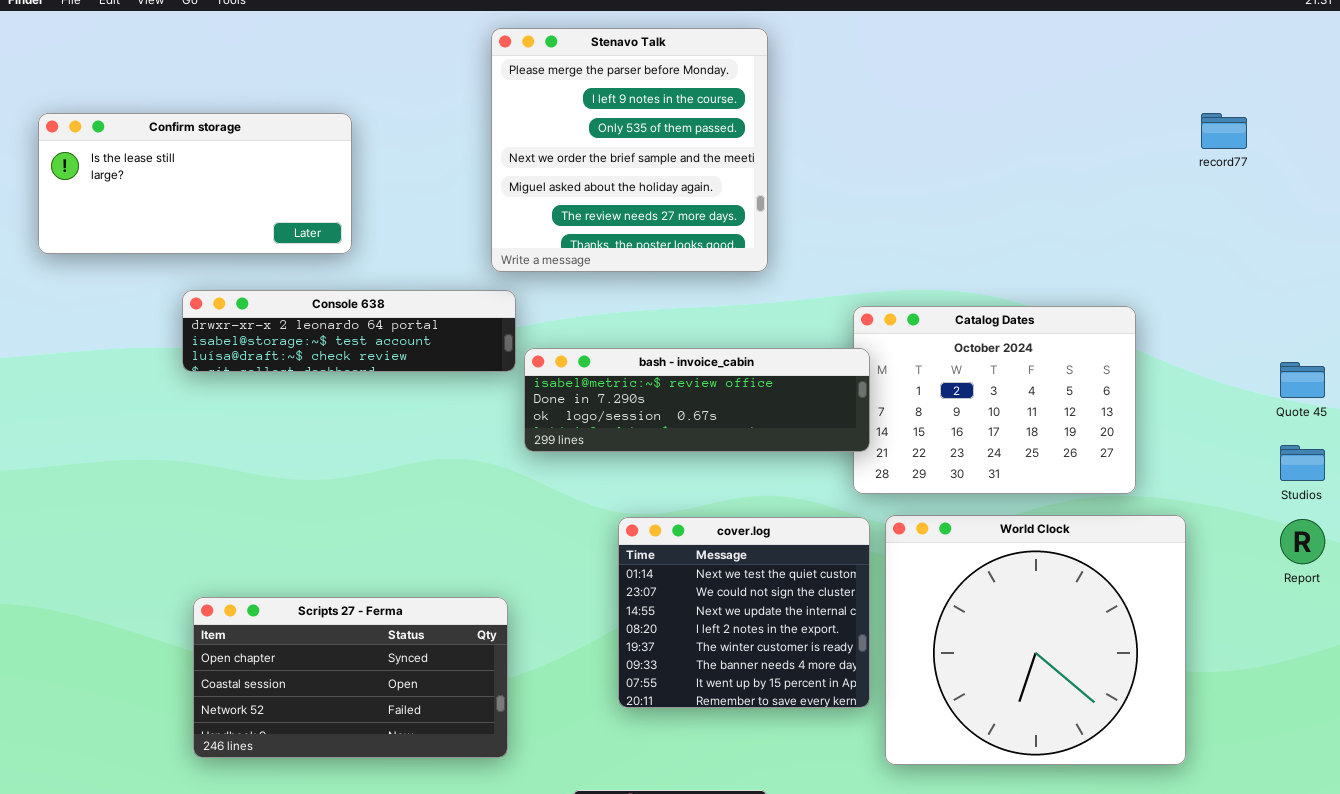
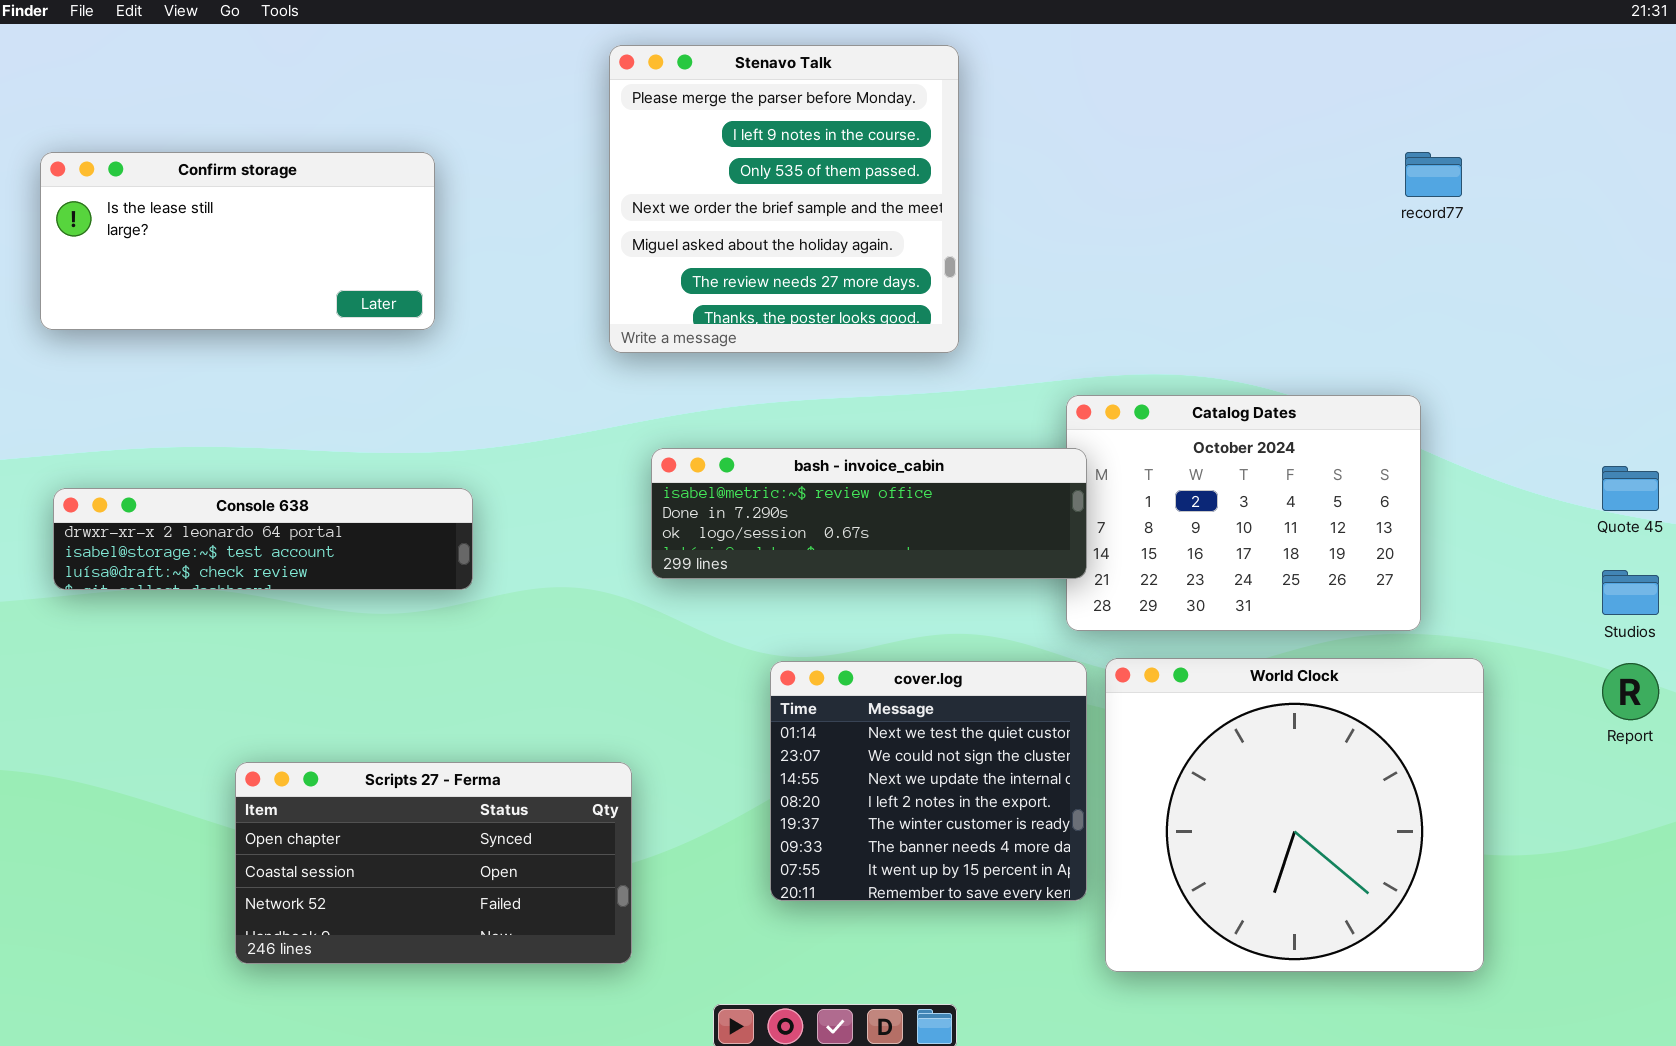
record77: [1201,113,1247,149] -> [1405,152,1462,197], moved
Console 638: [182,290,516,372] -> [53,488,473,590], moved

